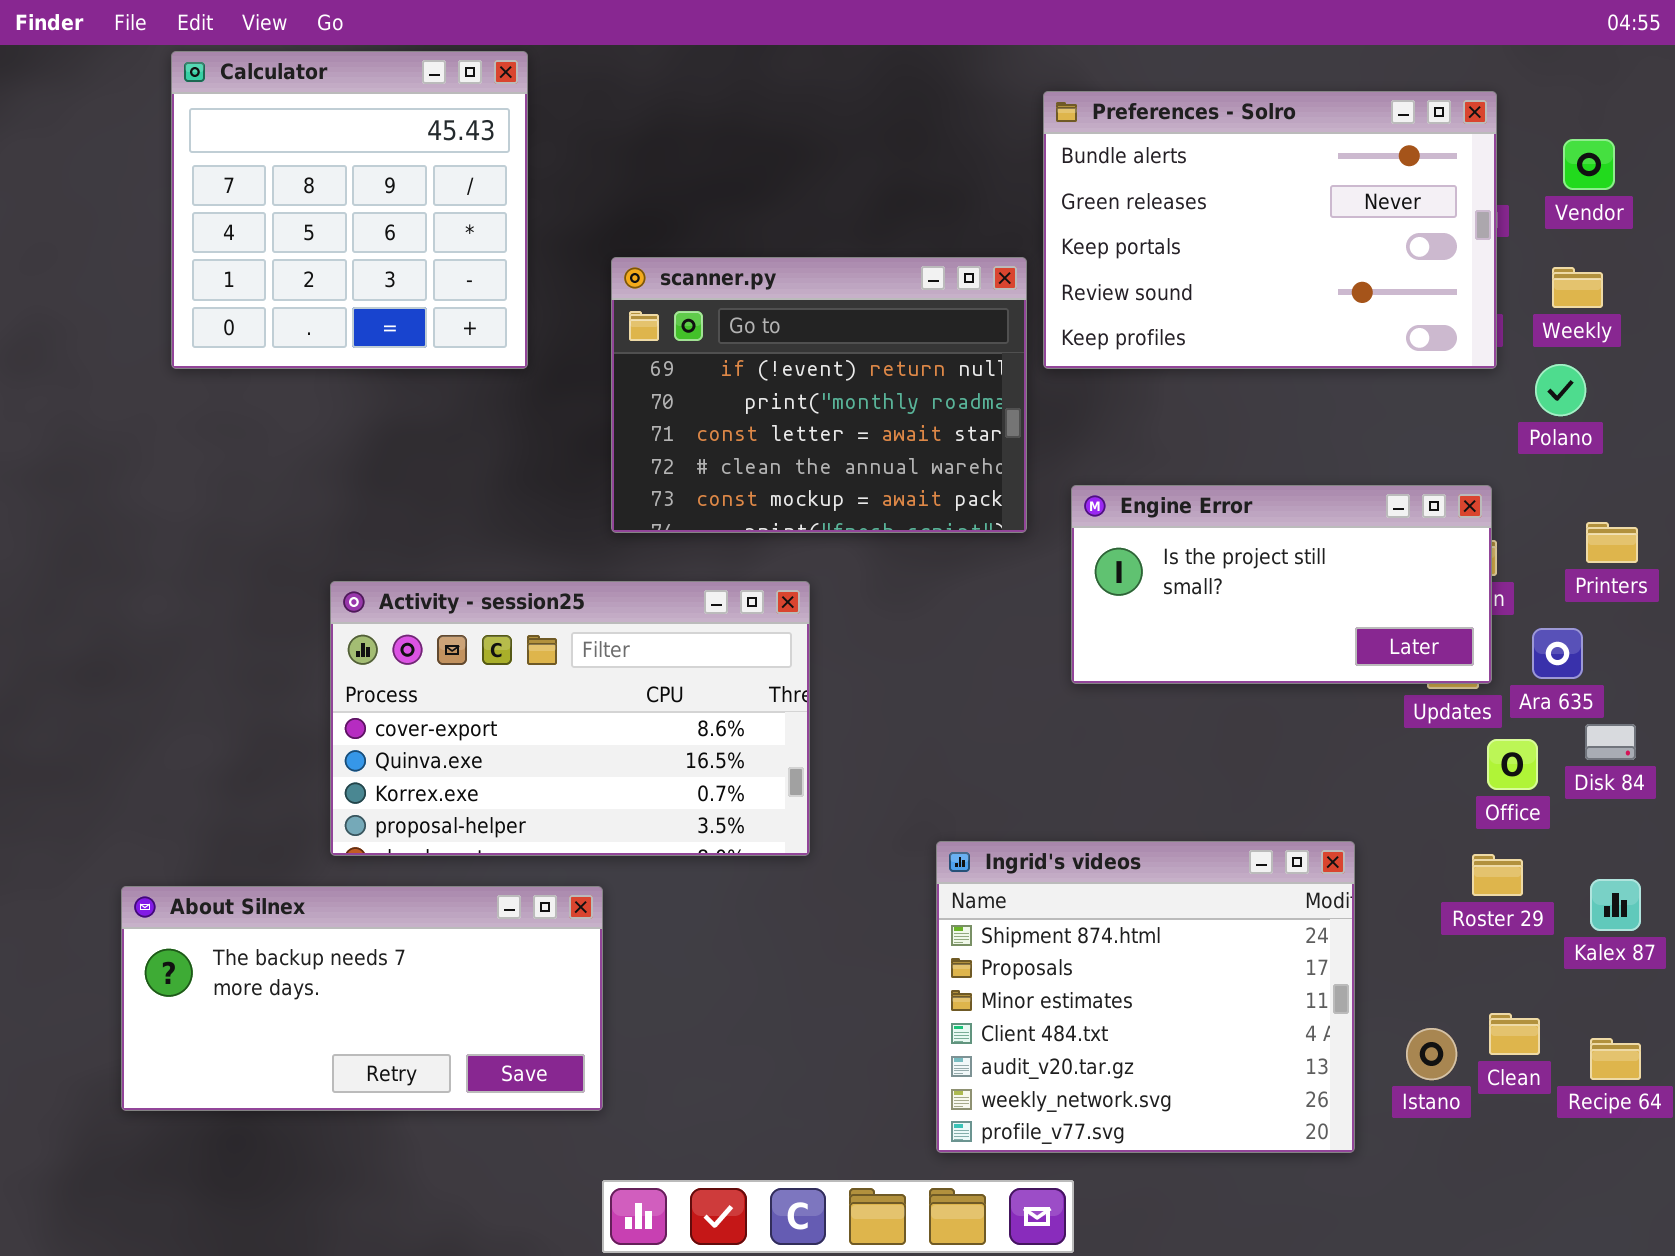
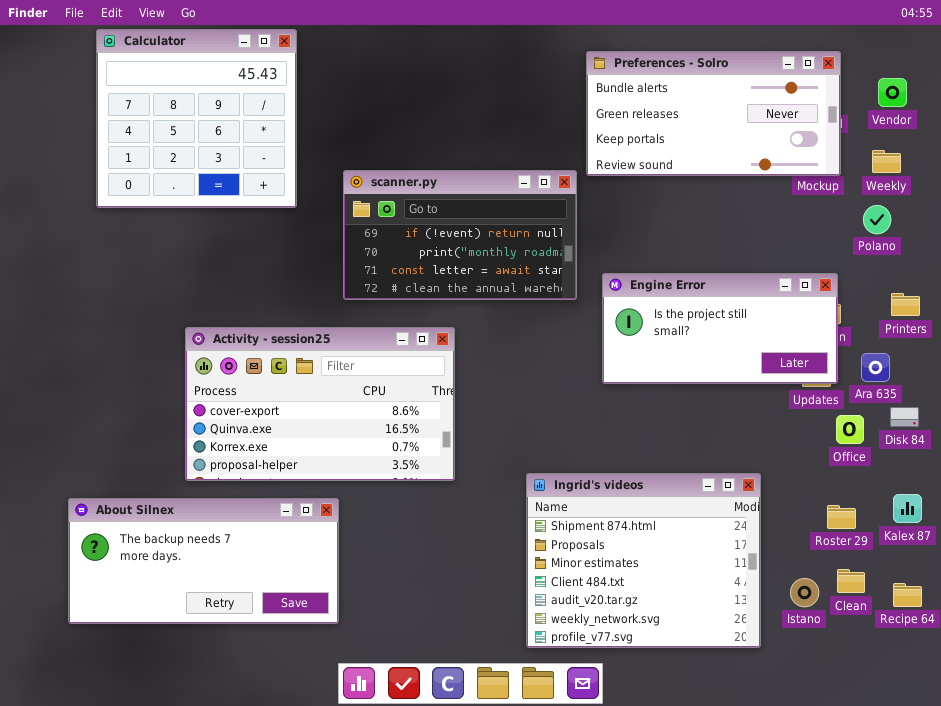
Preferences - Solro: [1043,91,1497,369] -> [586,51,841,176], resized
scanner.py: [611,257,1027,533] -> [343,170,577,300], resized
Roster 29: [1472,854,1523,896] -> [827,505,856,529], moved

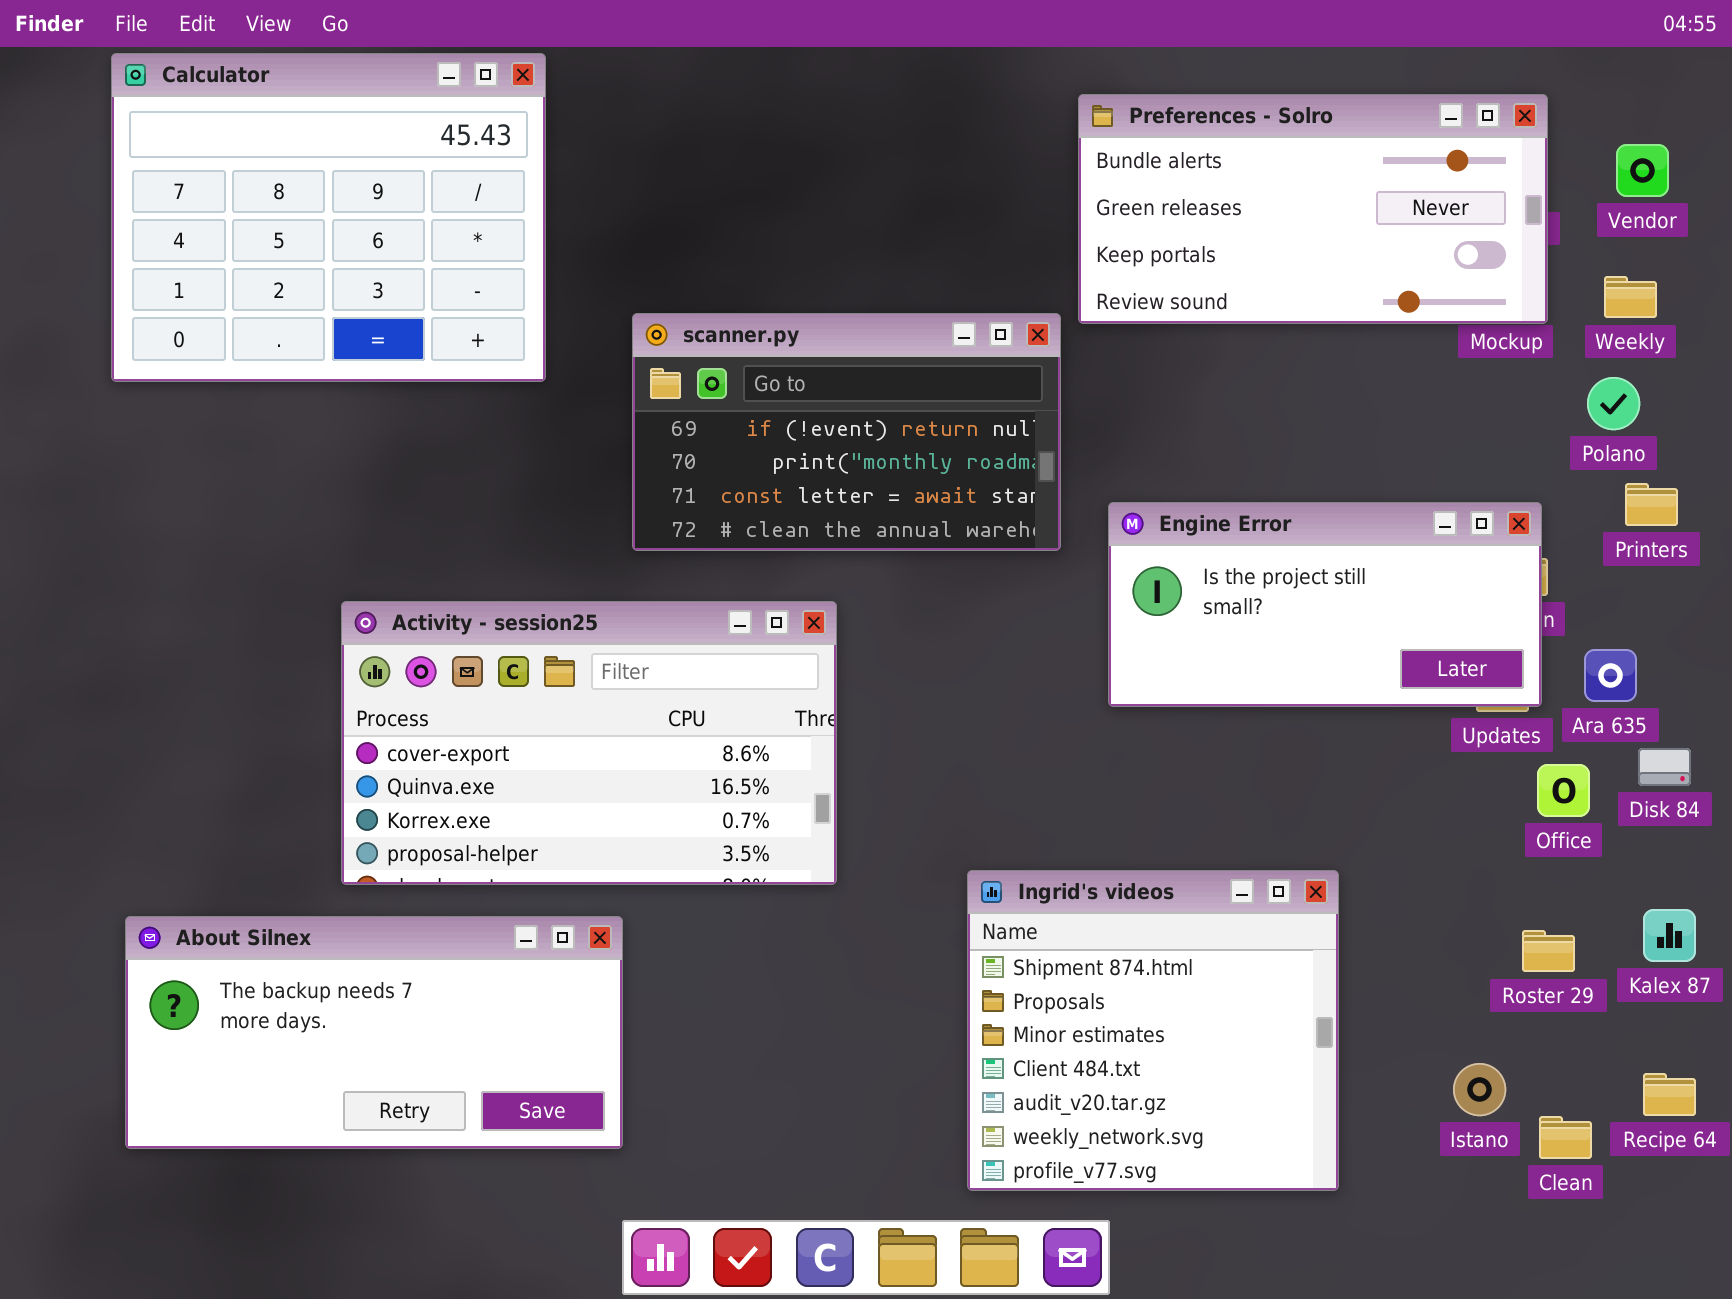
Calculator: [96,29,297,208] -> [111,53,546,382], resized
Printers: [891,293,920,316] -> [1625,483,1678,526], moved
Ingrid's videos: [526,473,761,648] -> [967,870,1339,1191], resized
Clean: [837,569,865,593] -> [1539,1116,1592,1159], moved

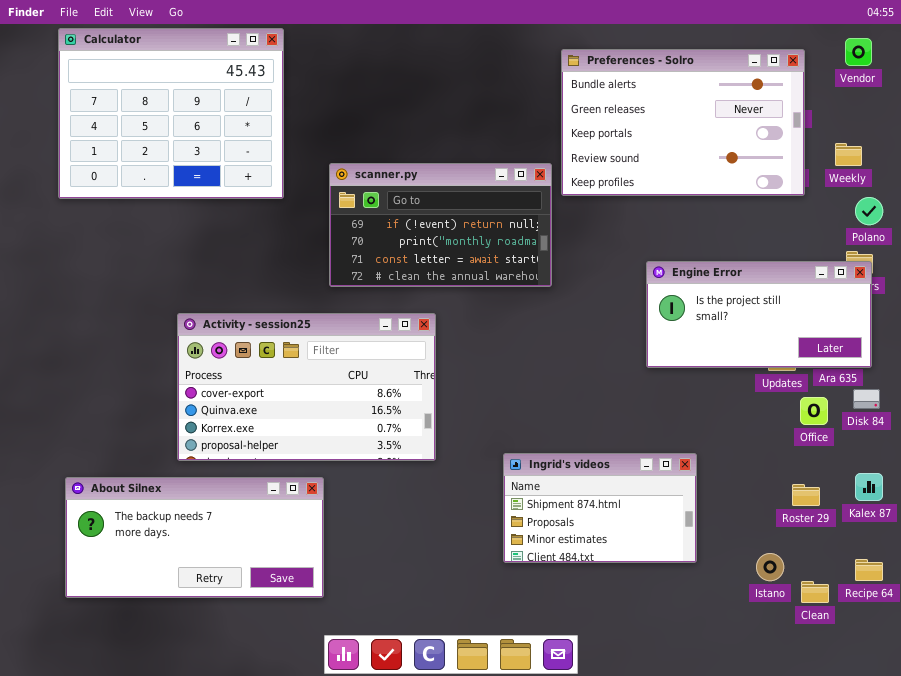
Preferences - Solro: [1078,94,1548,324] -> [561,49,805,196], resized
Vendor: [1616,144,1669,197] -> [845,38,872,66], moved
Polano: [1587,377,1640,430] -> [855,197,883,225], moved
Engine Error: [1108,502,1542,707] -> [646,261,872,368], moved
Ingrid's videos: [967,870,1339,1191] -> [503,453,697,563], resized

